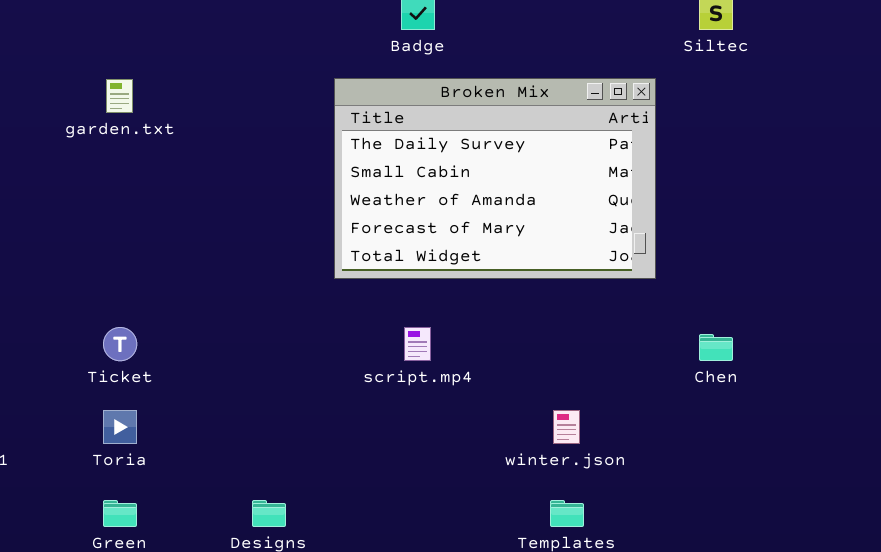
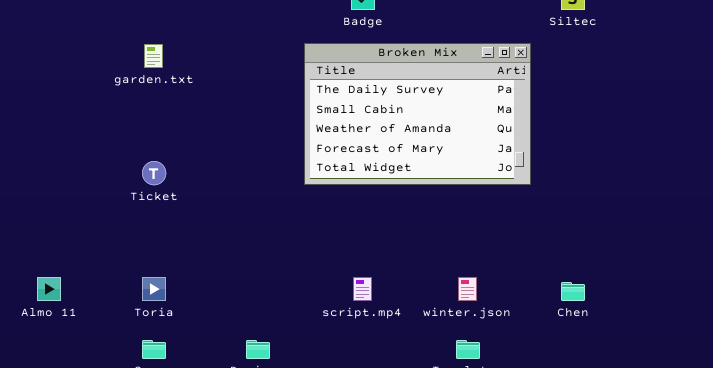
Ticket: [103,327,137,361] -> [142,161,166,185], moved
script.mp4: [404,327,431,361] -> [353,277,372,301], moved
Chen: [699,334,733,361] -> [561,282,585,301], moved

